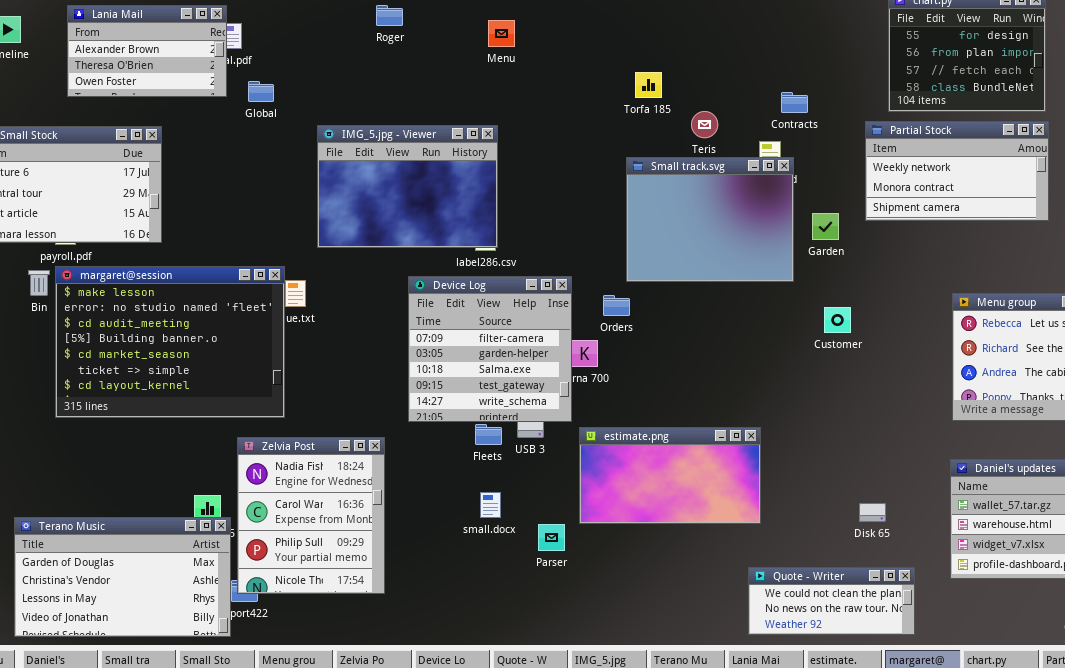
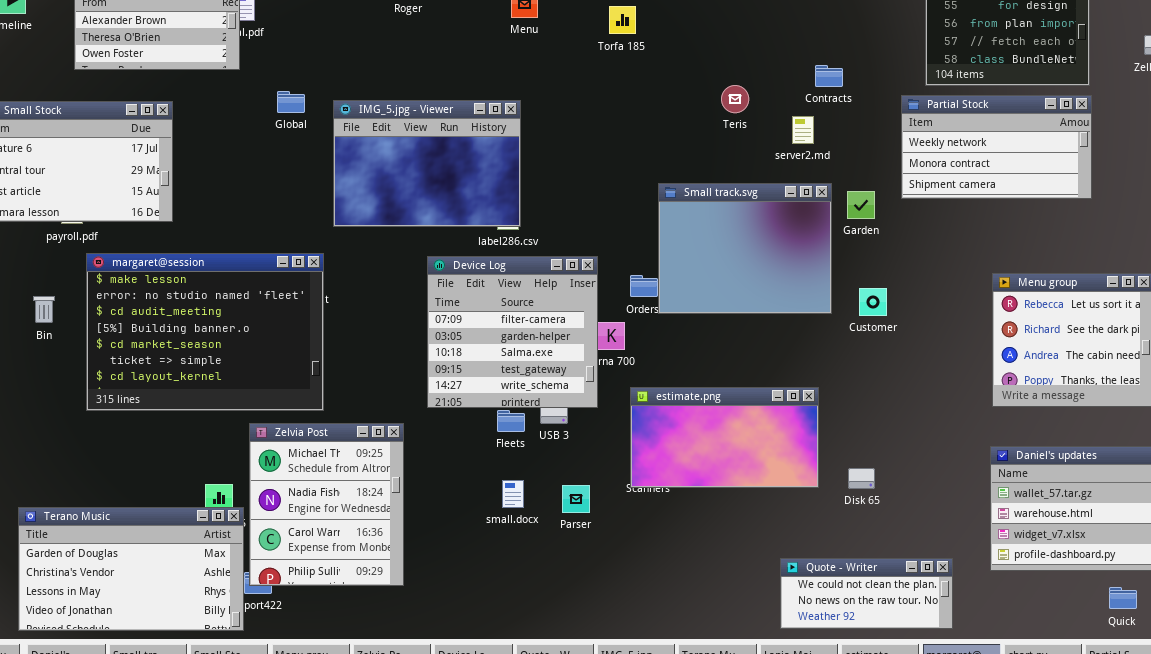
Torfa 185: [635,72,662,98] -> [609,6,636,34], moved
Global: [248,81,274,102] -> [277,91,305,113], moved
Small track.svg: [626,157,794,282] -> [658,183,832,314], moved
margaret@session: [55,266,285,418] -> [86,253,324,411], moved
Bin: [28,270,50,296] -> [33,296,55,323], moved
estimate.png: [579,427,761,524] -> [630,387,819,488], moved
Zelvia Post: [237,437,385,594] -> [249,423,404,586], scrolled up 1 row
Disk 65: [859,503,886,522] -> [848,468,875,489], moved
Parser: [538,524,565,551] -> [562,485,590,513], moved

